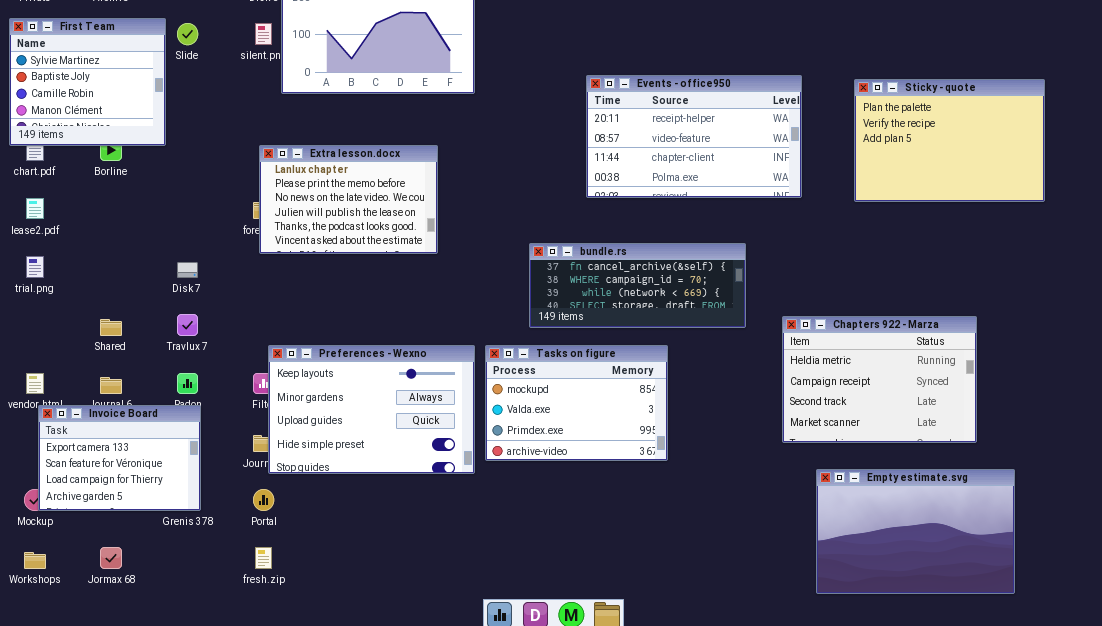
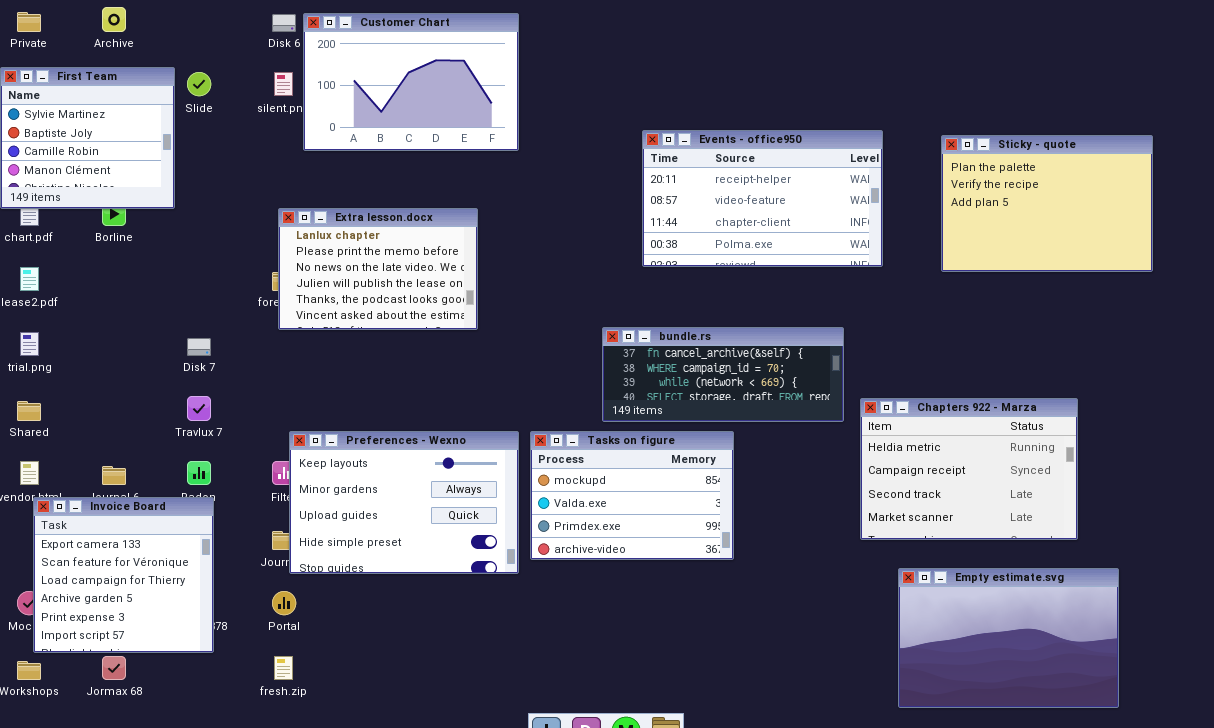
bundle.rs: [529,243,746,328] -> [602,327,844,422], moved
Shared: [100,319,122,336] -> [17,401,41,421], moved
Invoice Board: [38,405,201,511] -> [33,497,214,653], resized

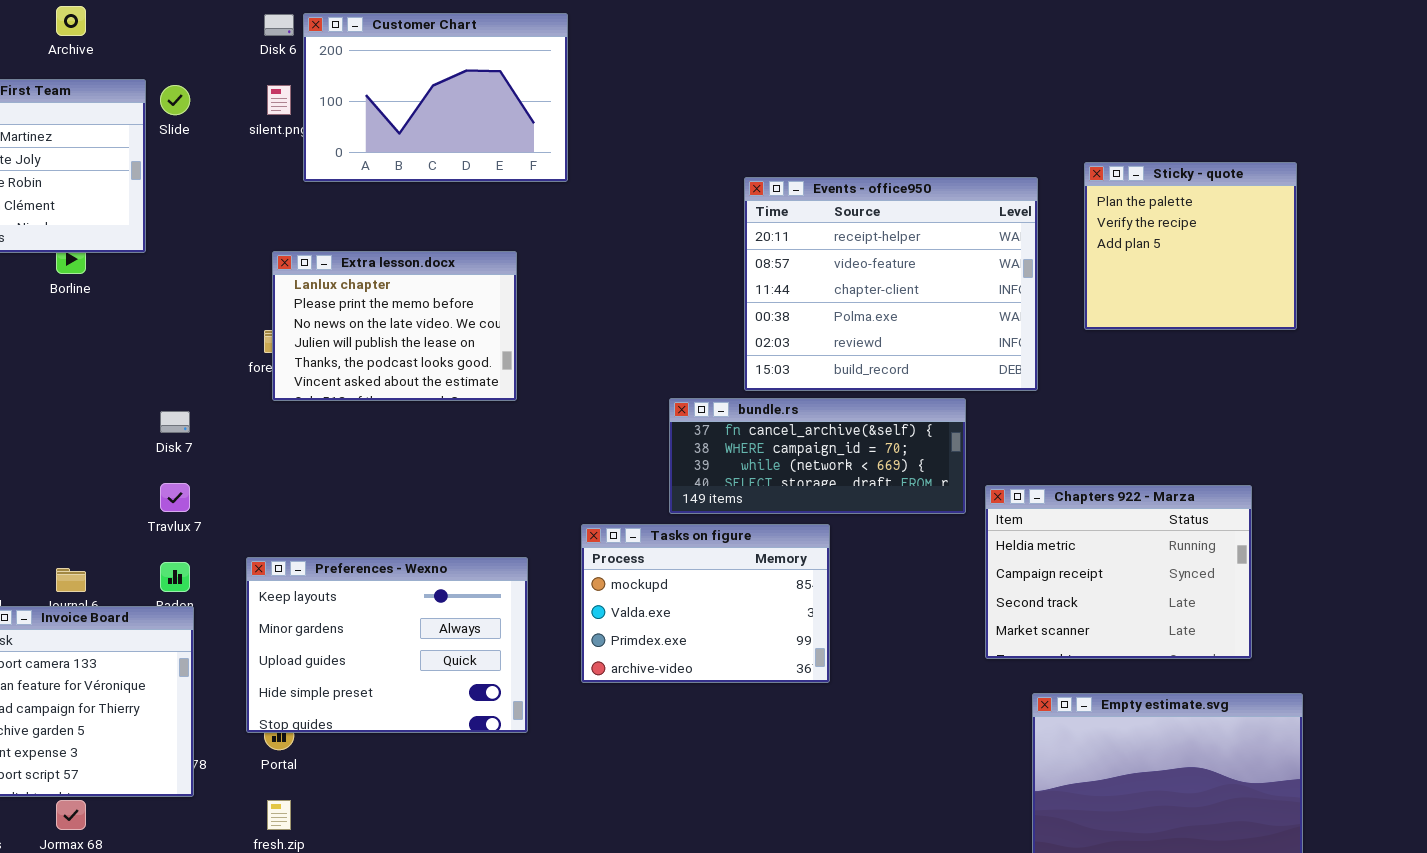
Events - office950: [642,130,883,267] -> [744,177,1038,391], moved, resized
Sticky - quote: [941,135,1153,272] -> [1084,162,1297,330], resized
Preferences - Wexno: [289,431,519,574] -> [246,557,528,733], moved

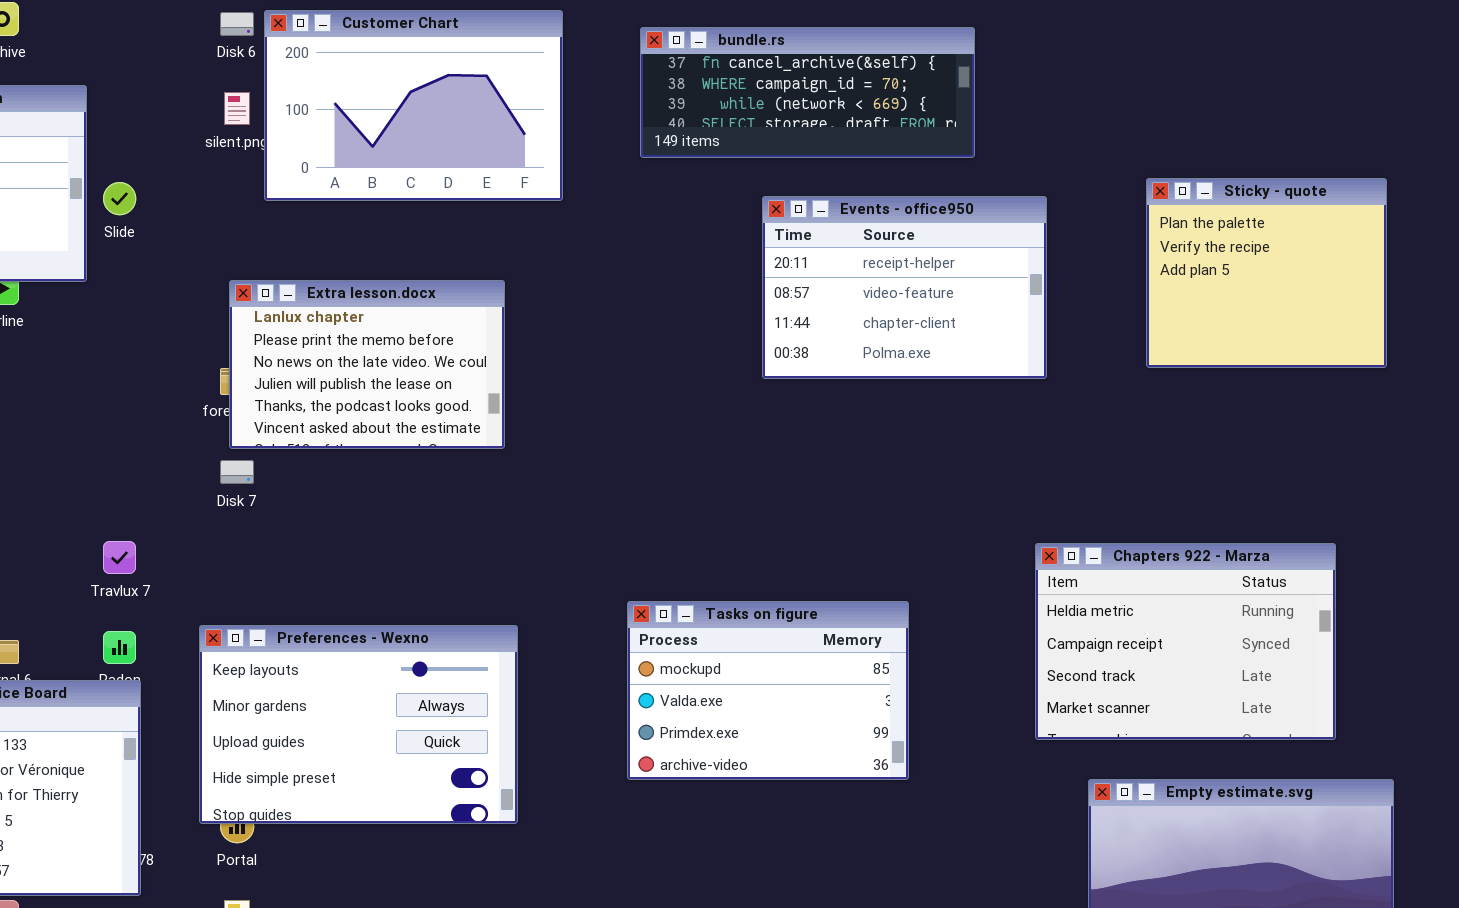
Slide: [160,85,190,115] -> [103,182,136,215], moved
Events - office950: [744,177,1038,391] -> [762,196,1047,379], resized
bundle.rs: [669,398,966,514] -> [640,27,975,158], moved
Disk 7: [160,411,190,433] -> [220,460,254,484], moved
Tasks on figure: [581,524,830,683] -> [627,601,909,780], moved

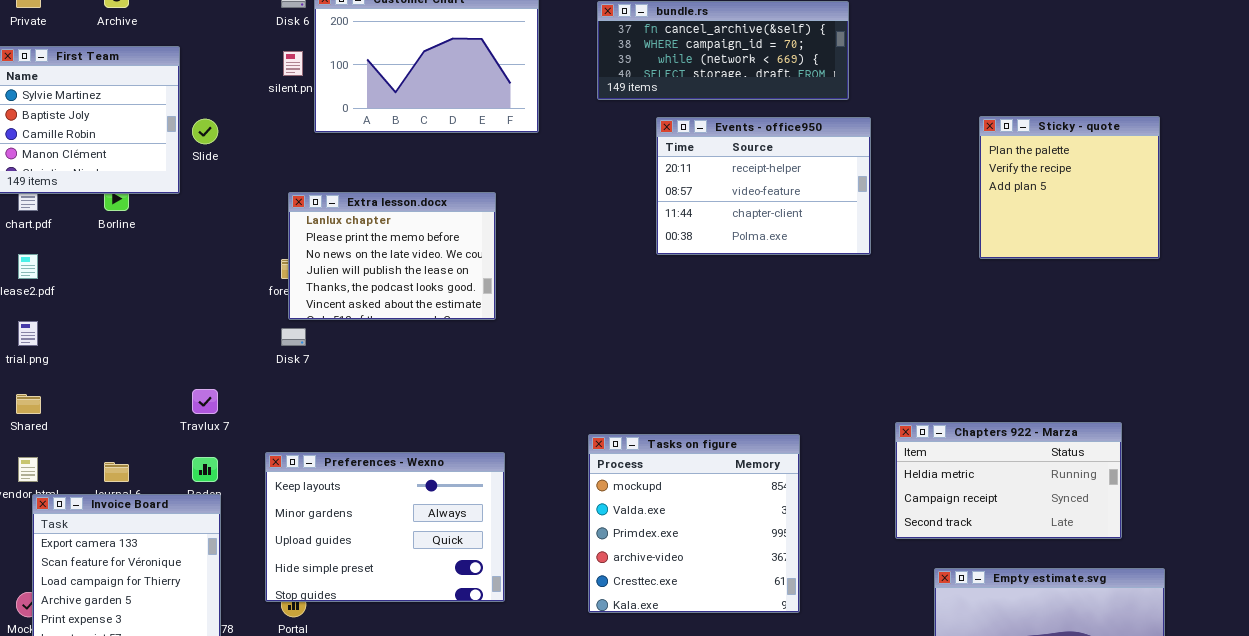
Events - office950: [762,196,1047,379] -> [656,117,871,255], moved
Chapters 922 - Marza: [1035,543,1336,740] -> [895,422,1122,539], resized
Tasks on figure: [627,601,909,780] -> [588,434,800,613], resized

